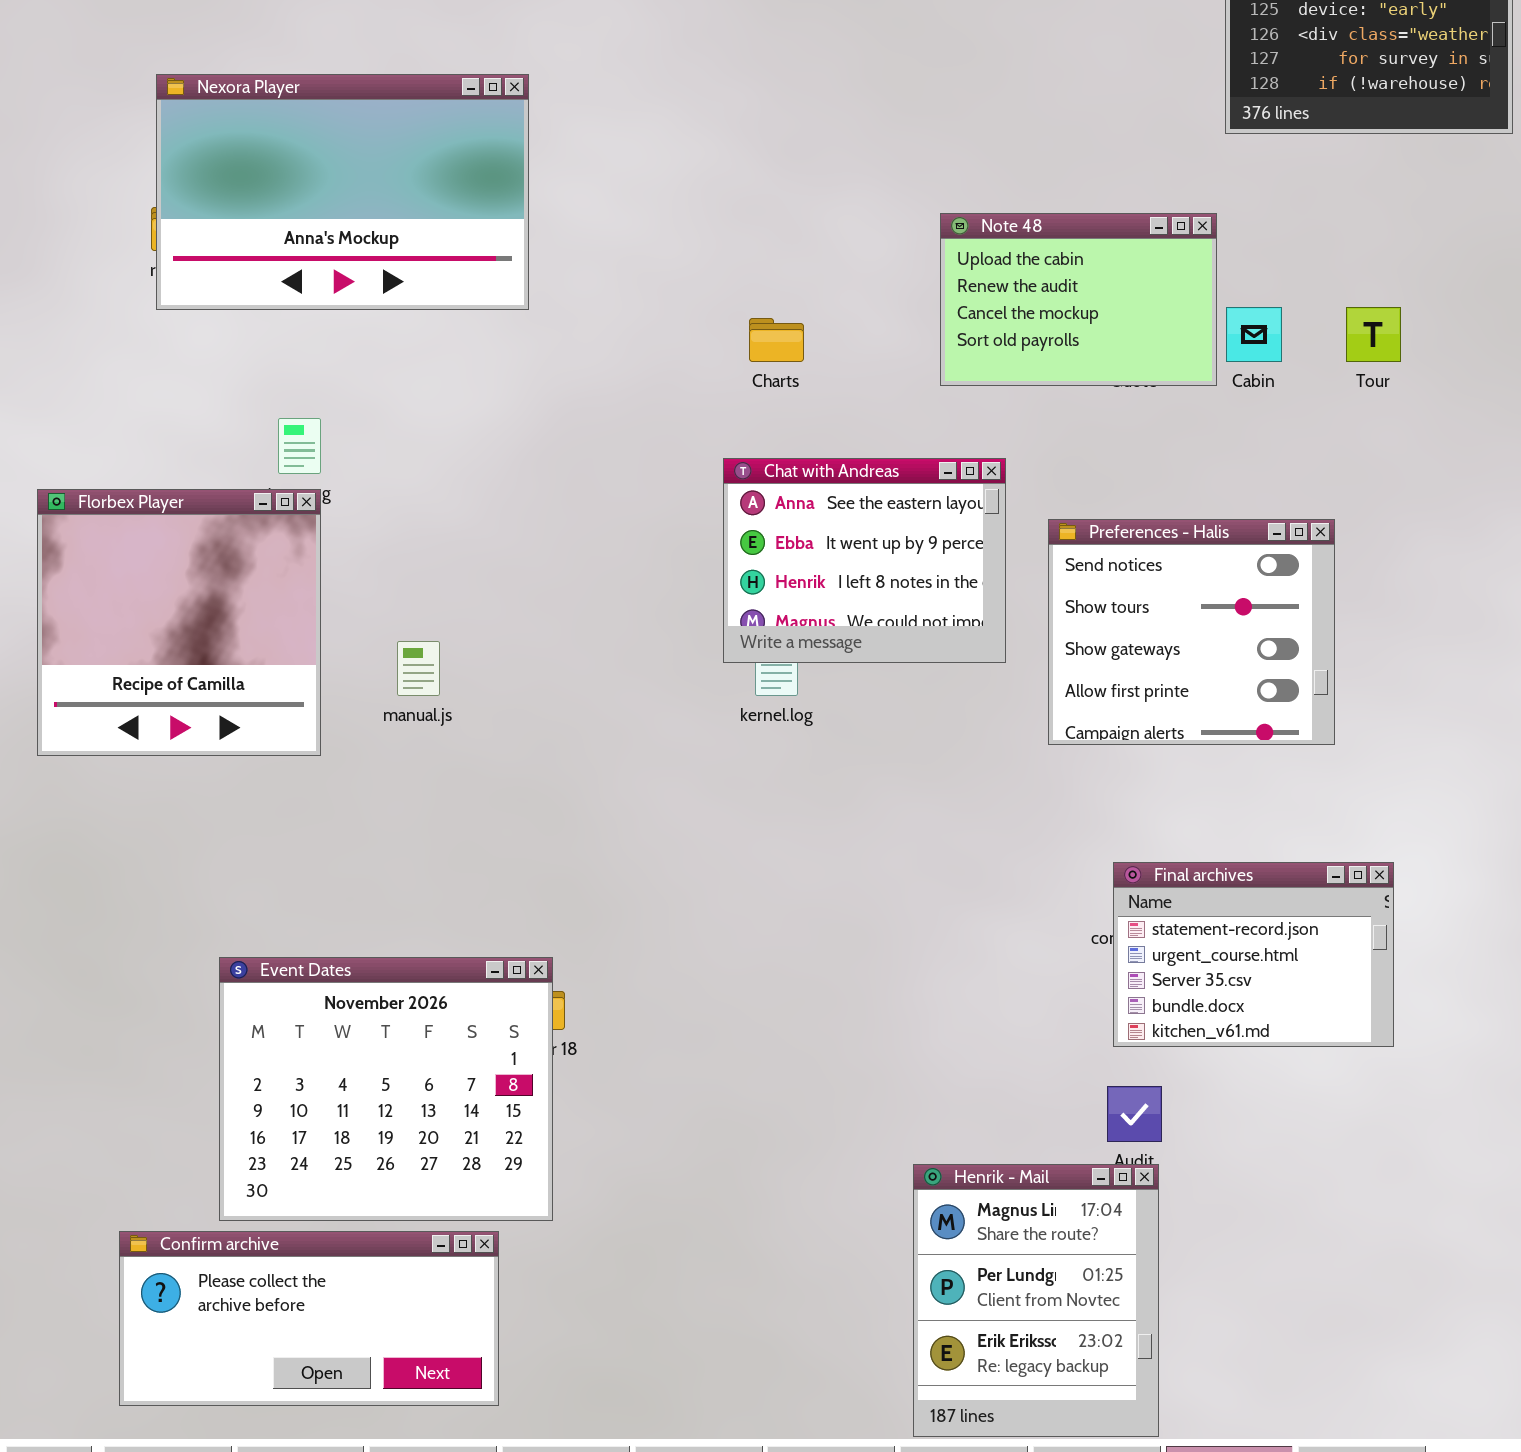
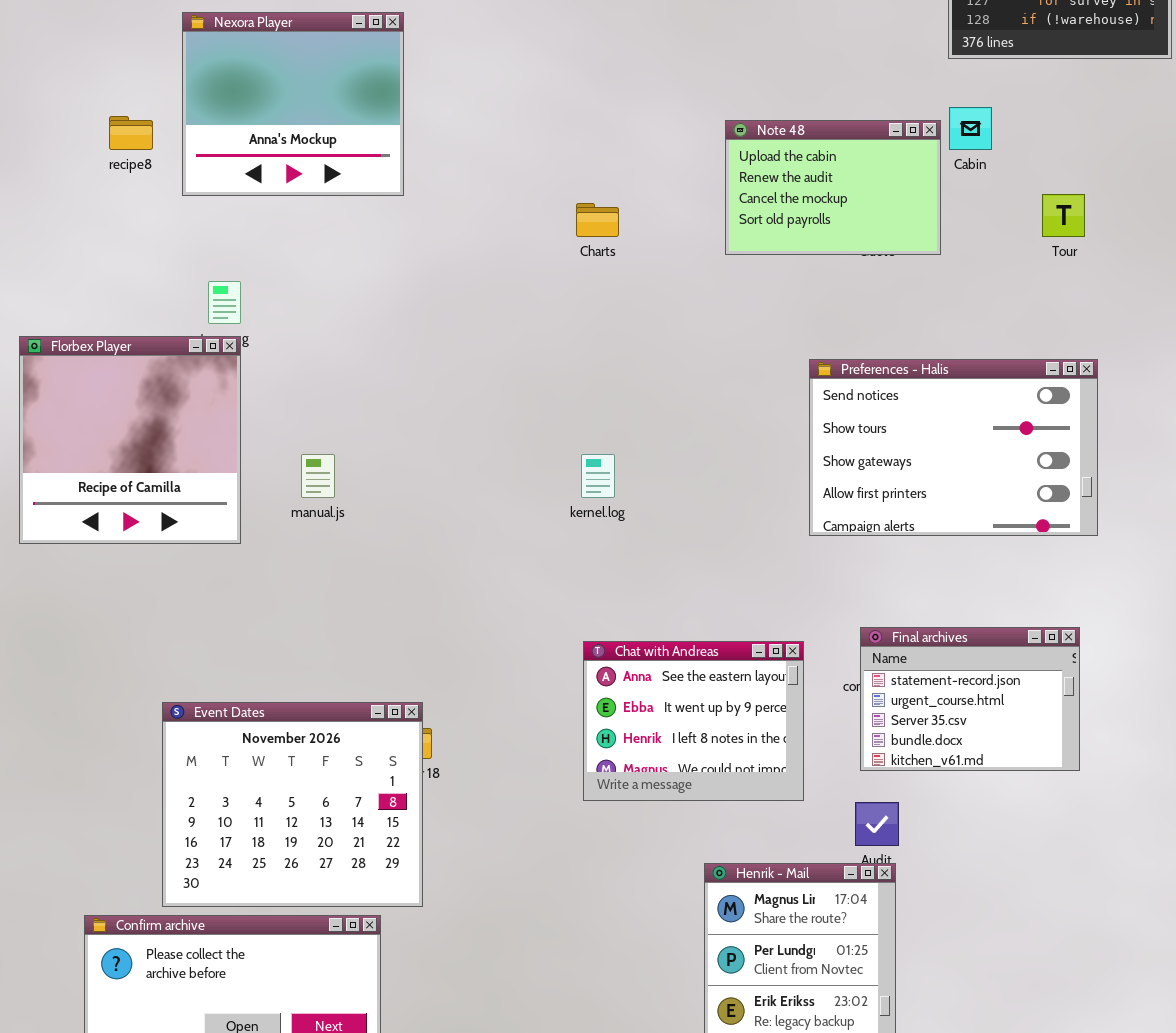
Nexora Player: [156,74,529,310] -> [182,12,404,196], resized
Cabin: [1226,307,1282,362] -> [949,107,992,150], moved
Chat with Andreas: [723,458,1006,663] -> [583,641,804,801], moved
Preferences - Halis: [1048,519,1335,745] -> [809,359,1098,536], resized

